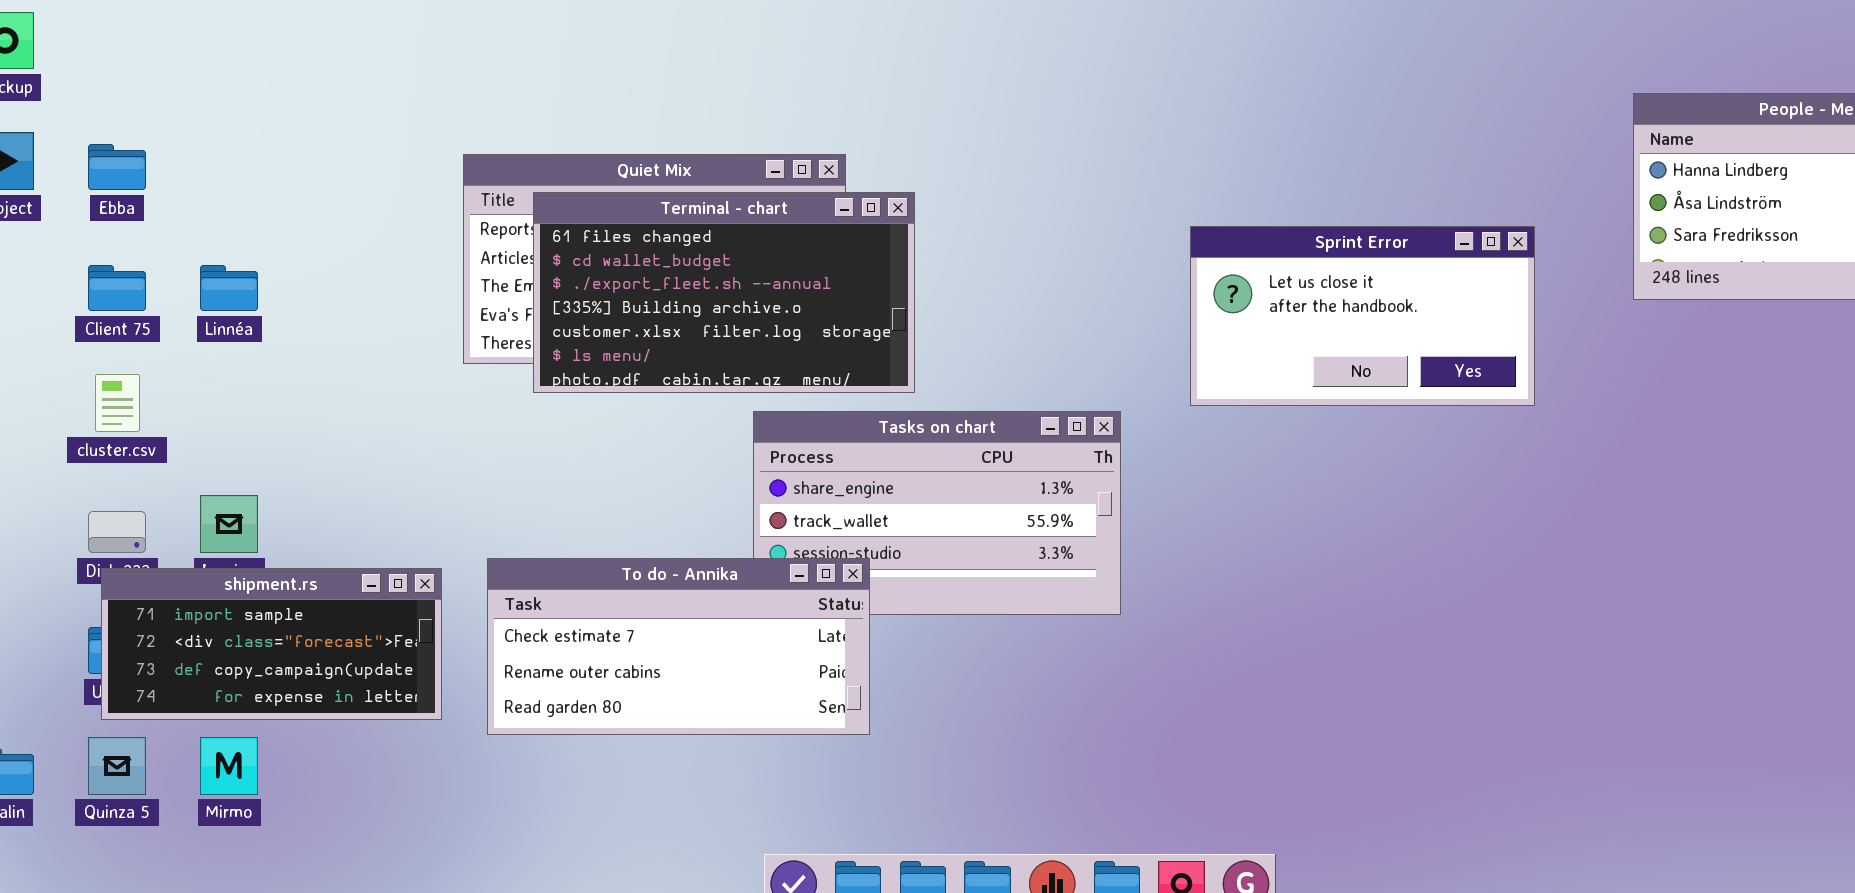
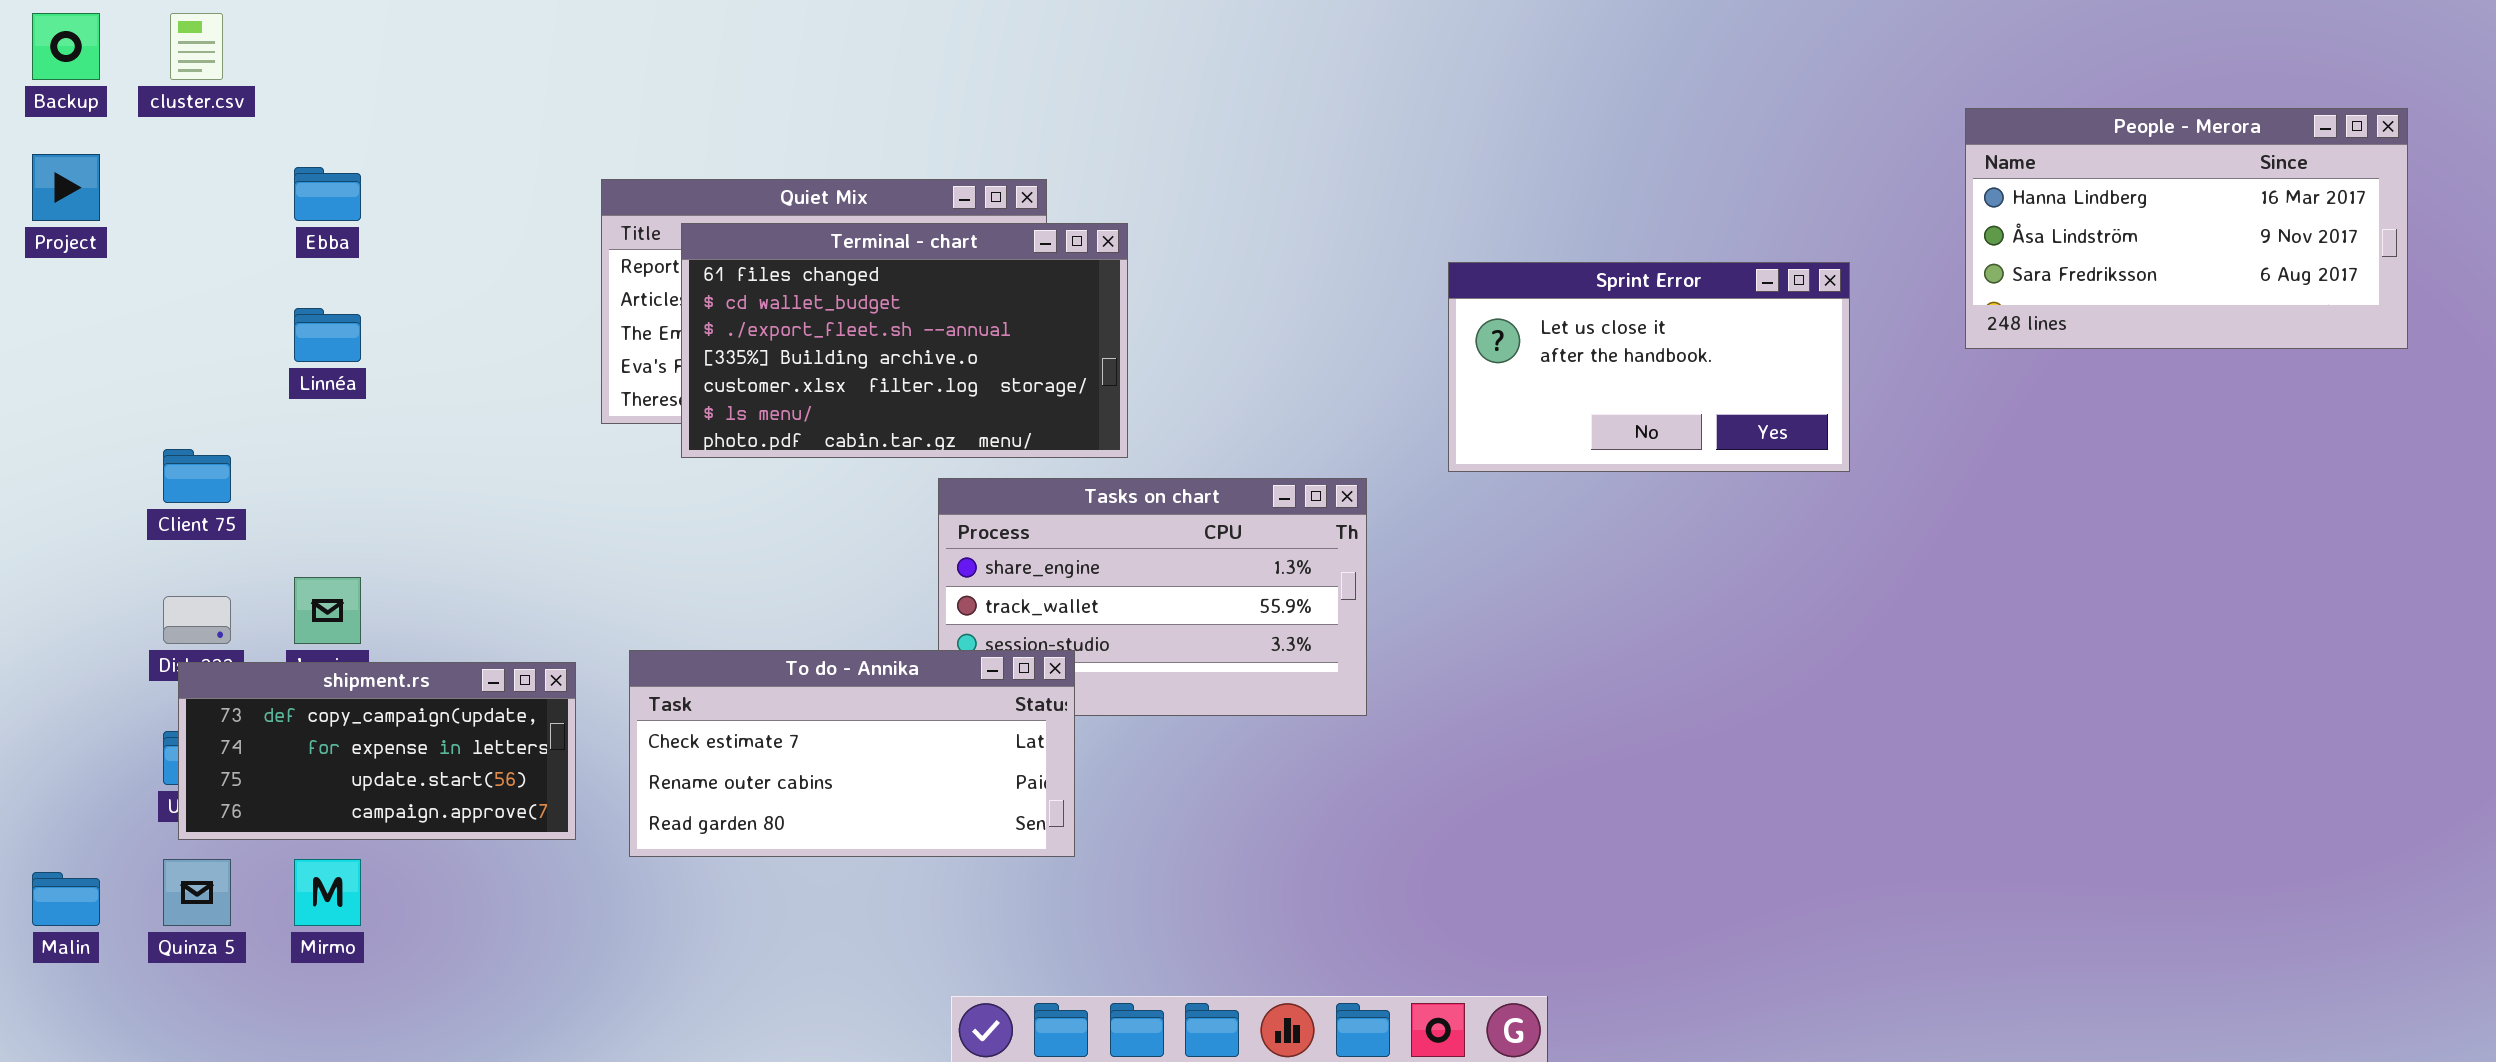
Ebba: [88,144,146,190] -> [294,167,361,221], moved
Client 75: [88,265,146,311] -> [163,449,231,503], moved
cluster.csv: [95,374,140,432] -> [170,13,223,80], moved
shipment.rs: [101,568,442,720] -> [178,662,576,840], scrolled down 2 rows

